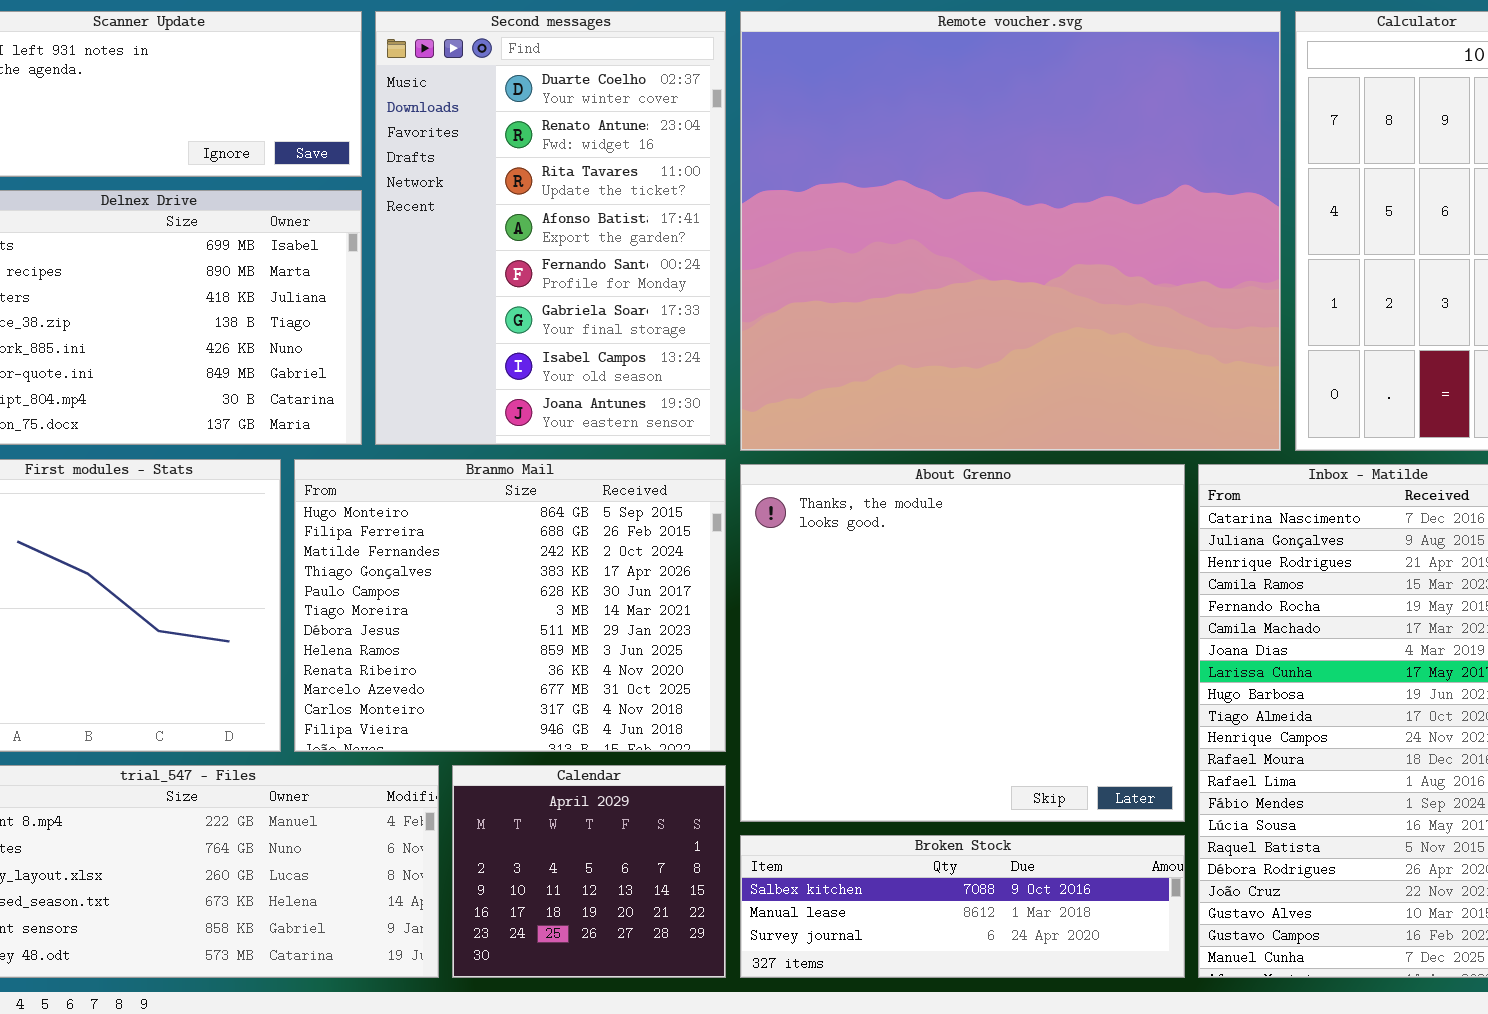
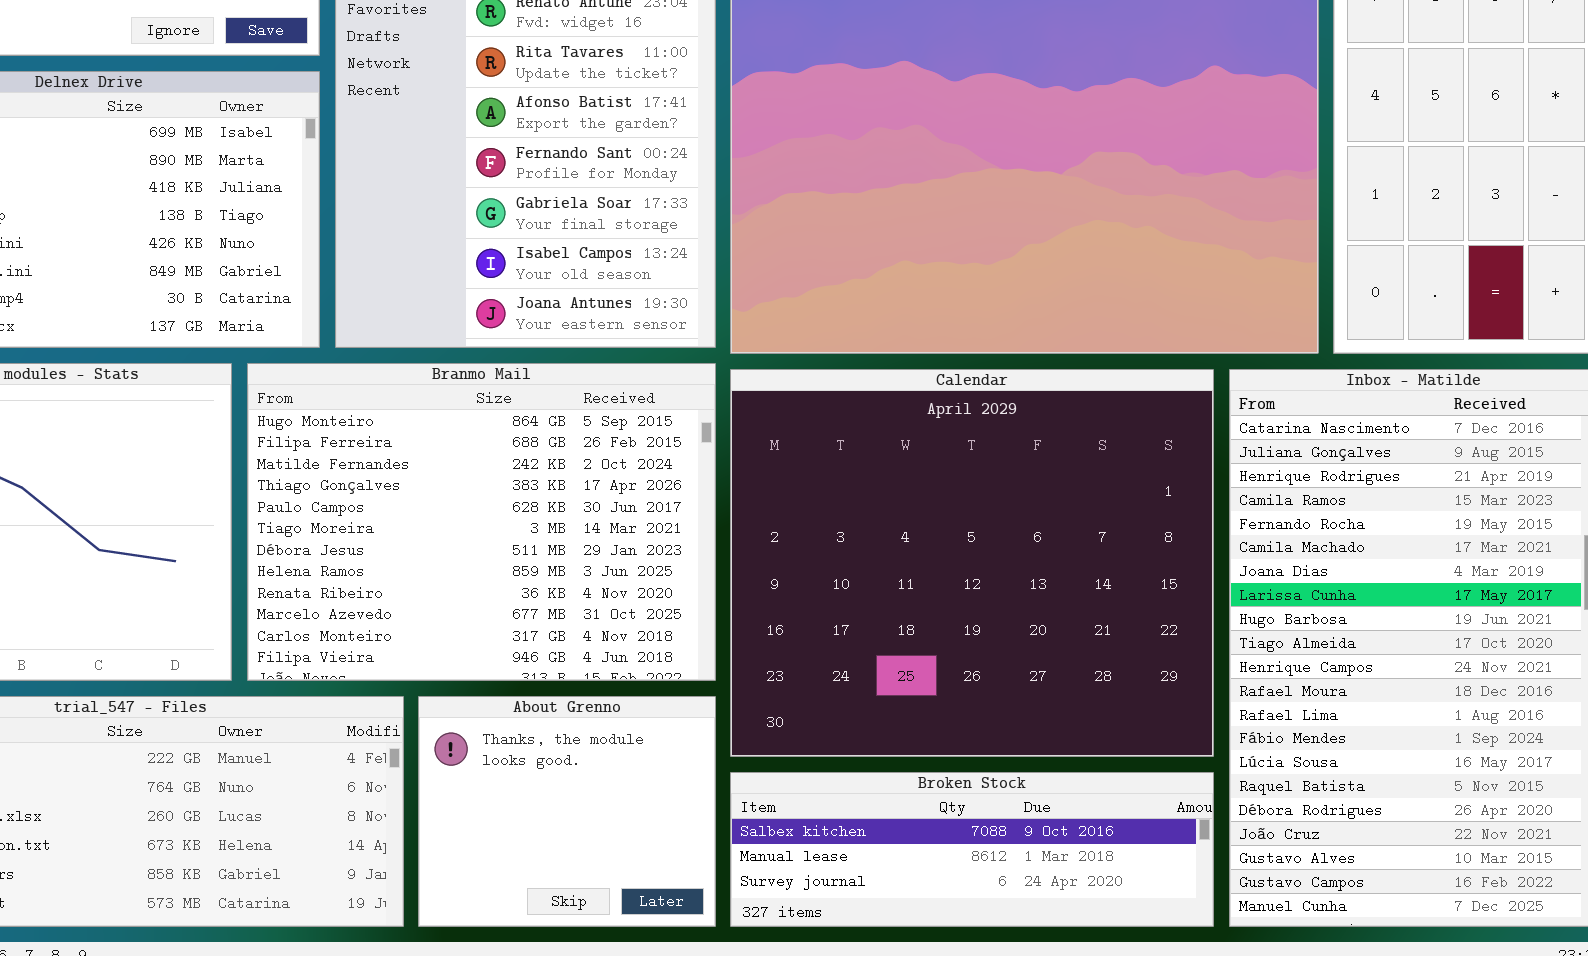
About Grenno: [740,464,1185,822] -> [418,696,716,927], moved, resized
Calendar: [452,765,726,978] -> [730,369,1214,757], moved, resized

